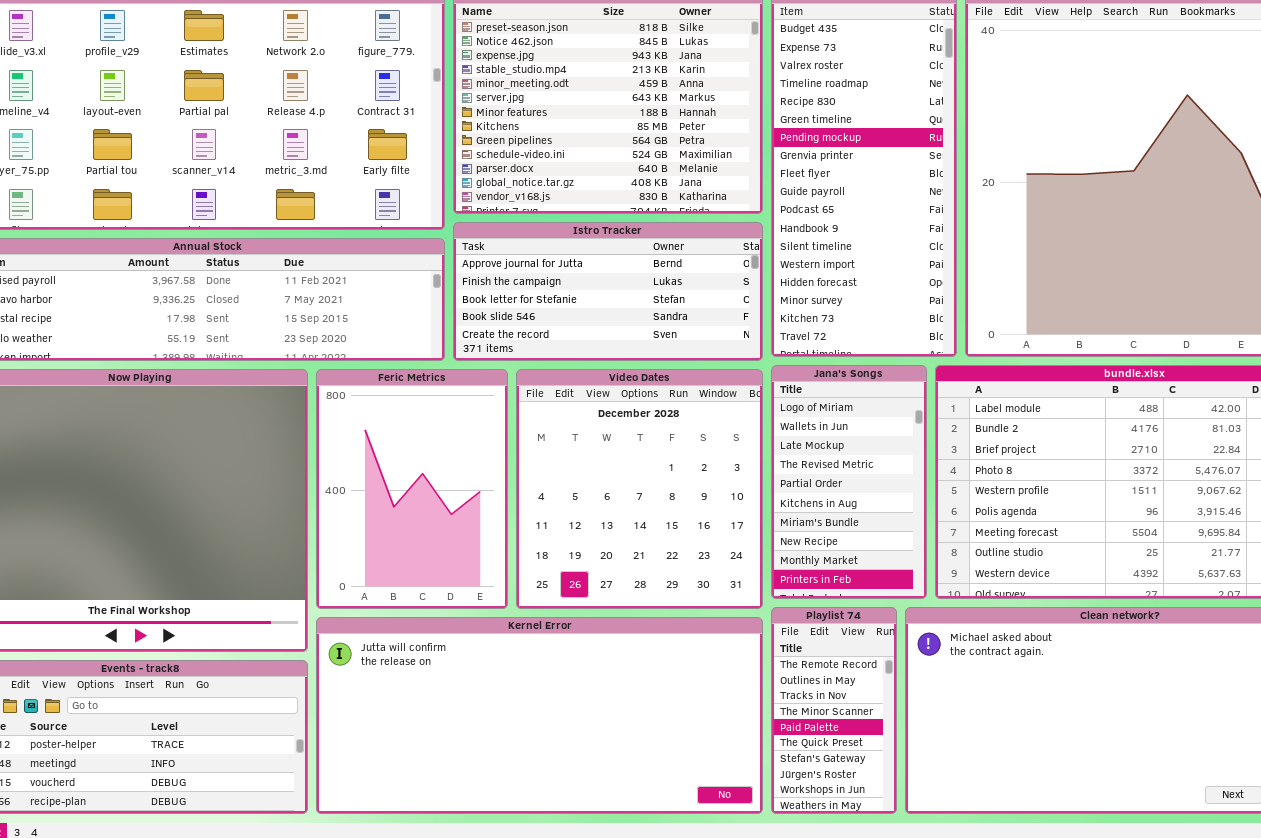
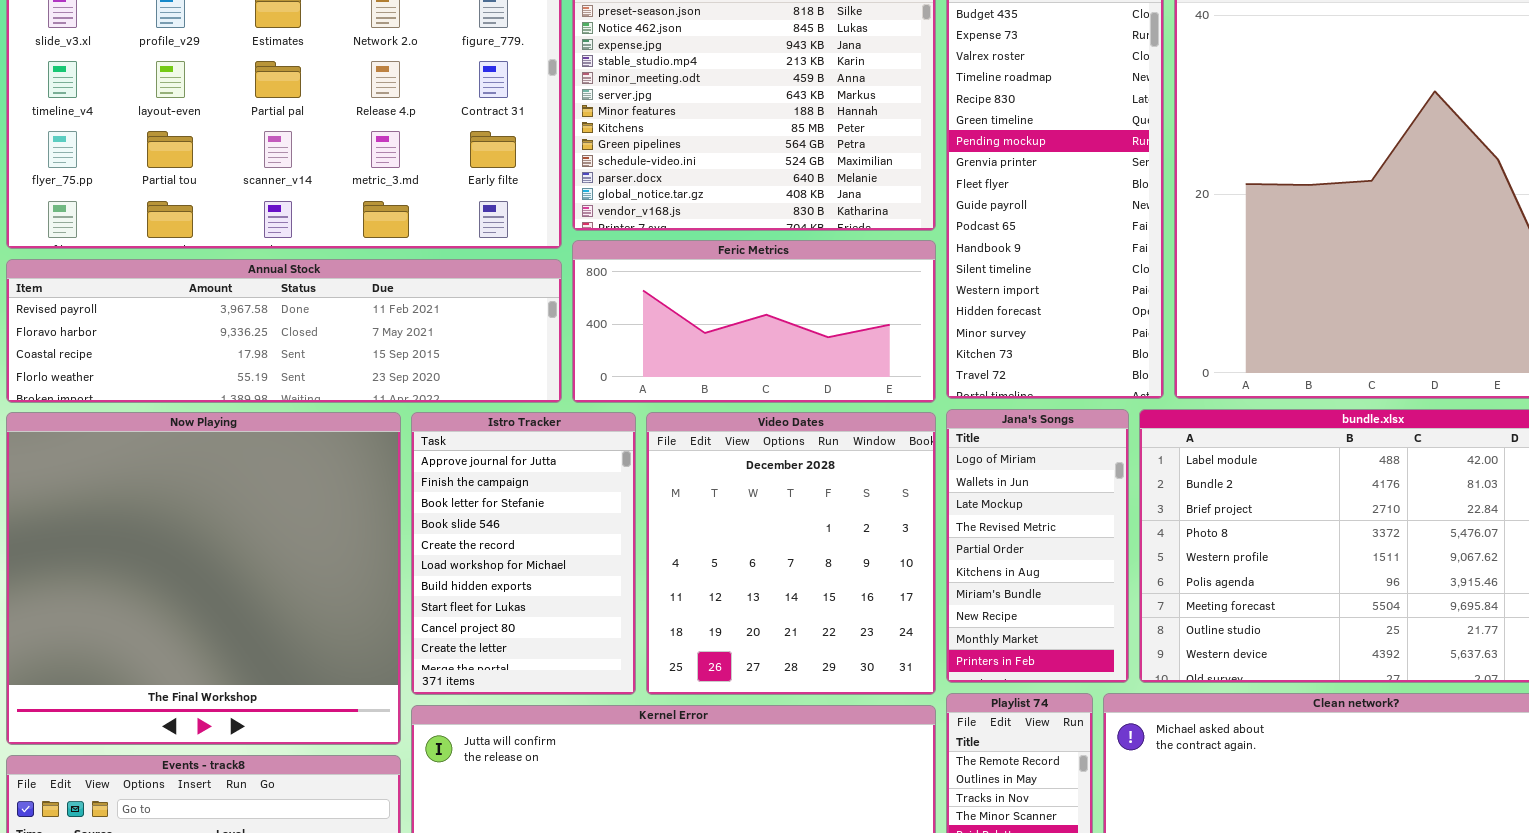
Istro Tracker: [453,222,763,361] -> [411,412,636,695], moved, resized
Feric Metrics: [316,369,508,609] -> [572,240,936,403], moved, resized

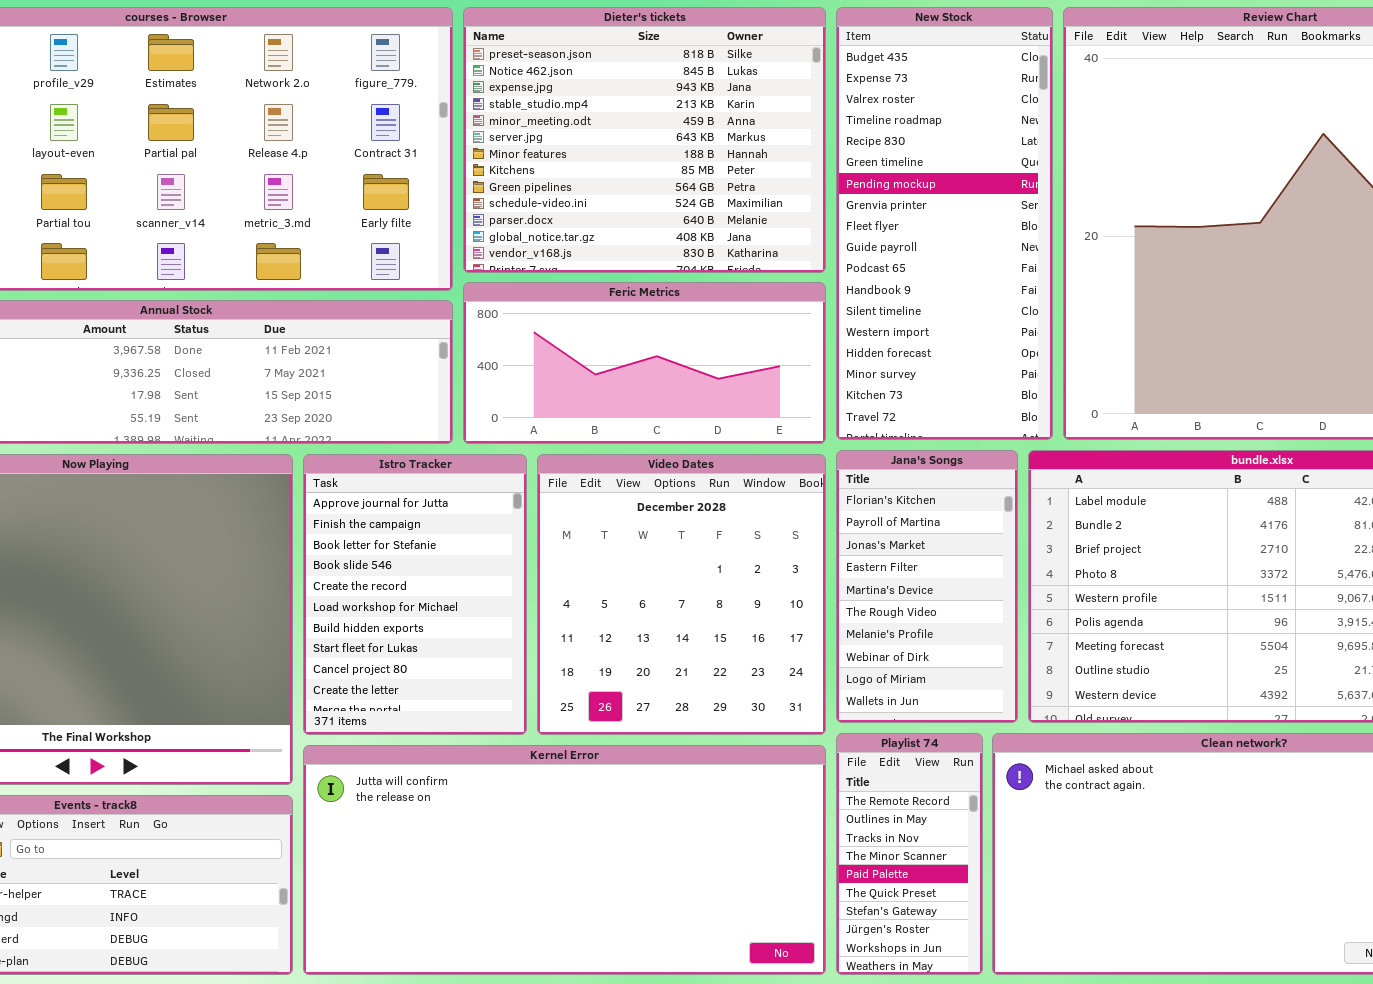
Jana's Songs: [946,409,1129,683] -> [836,450,1018,723], scrolled up 8 rows

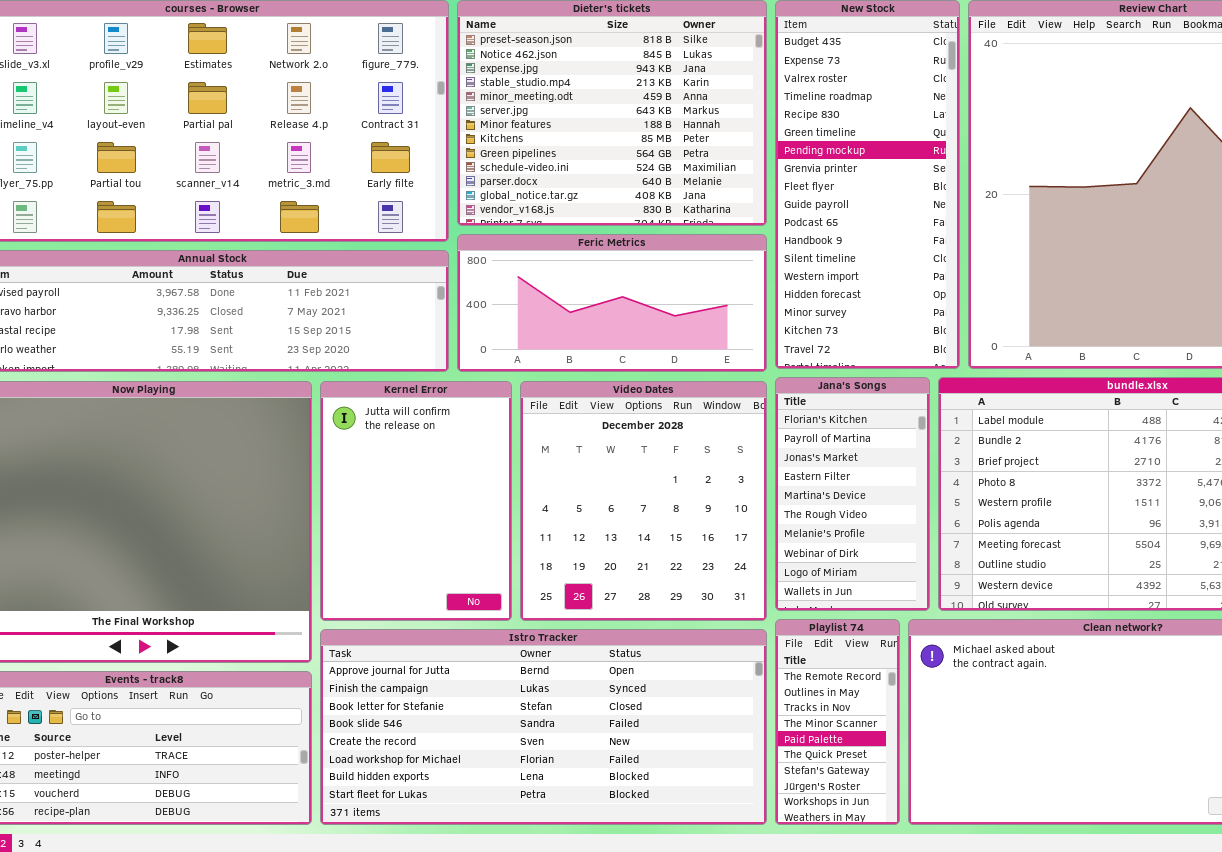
Istro Tracker: [303,454,527,735] -> [320,629,767,825], moved, resized
Kernel Error: [303,745,826,975] -> [320,381,512,621], moved, resized

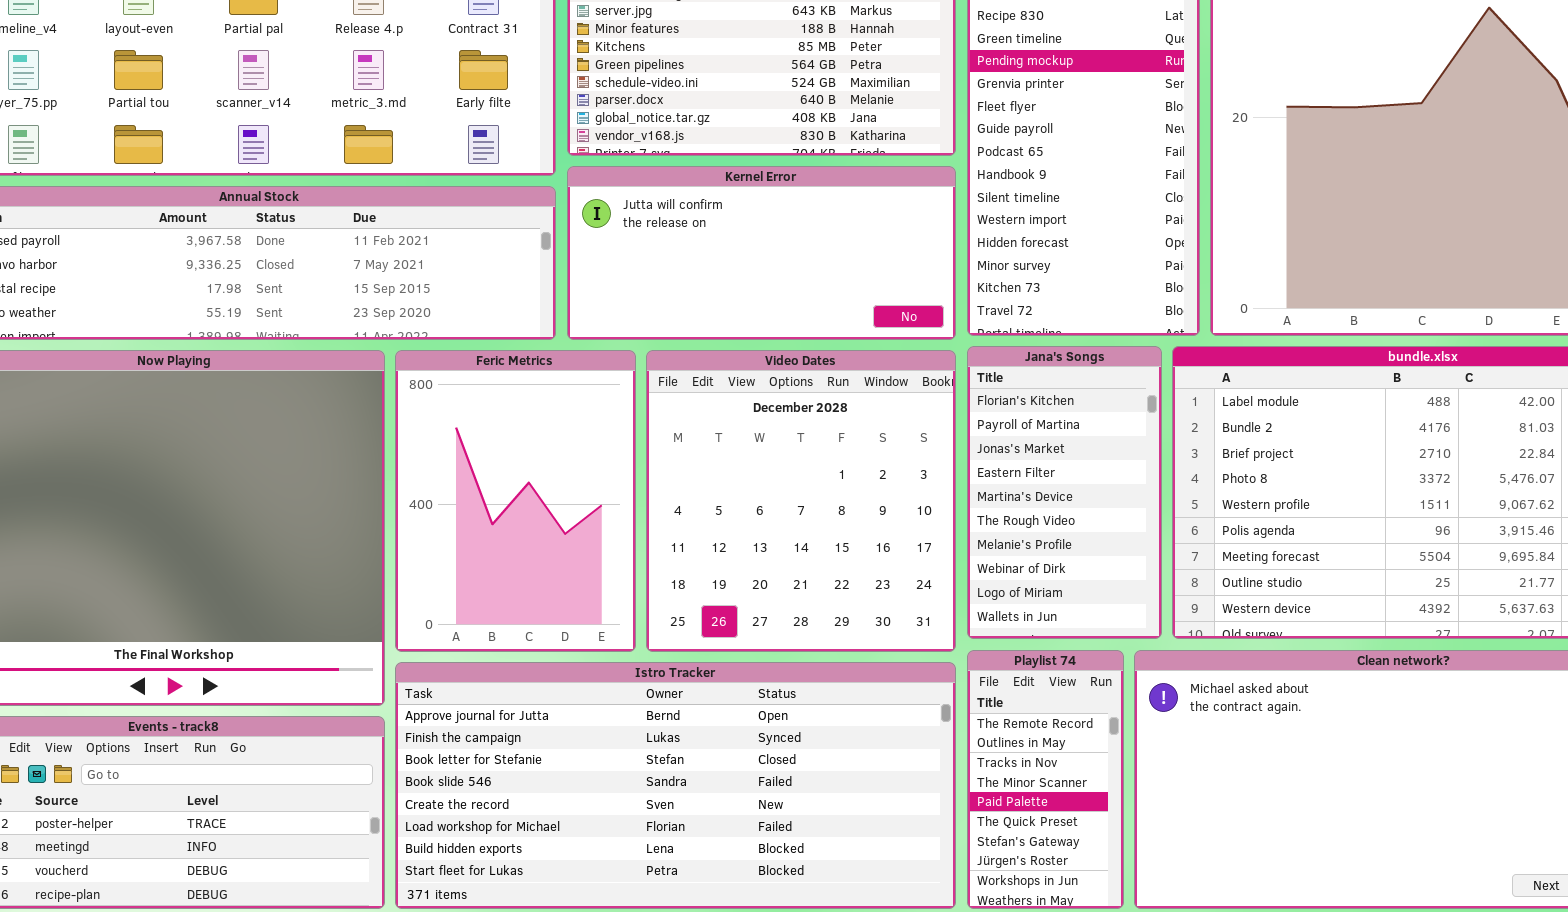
Feric Metrics: [457,234,767,372] -> [395,350,636,652], moved, resized
Kernel Error: [320,381,512,621] -> [567,166,956,340], moved, resized

